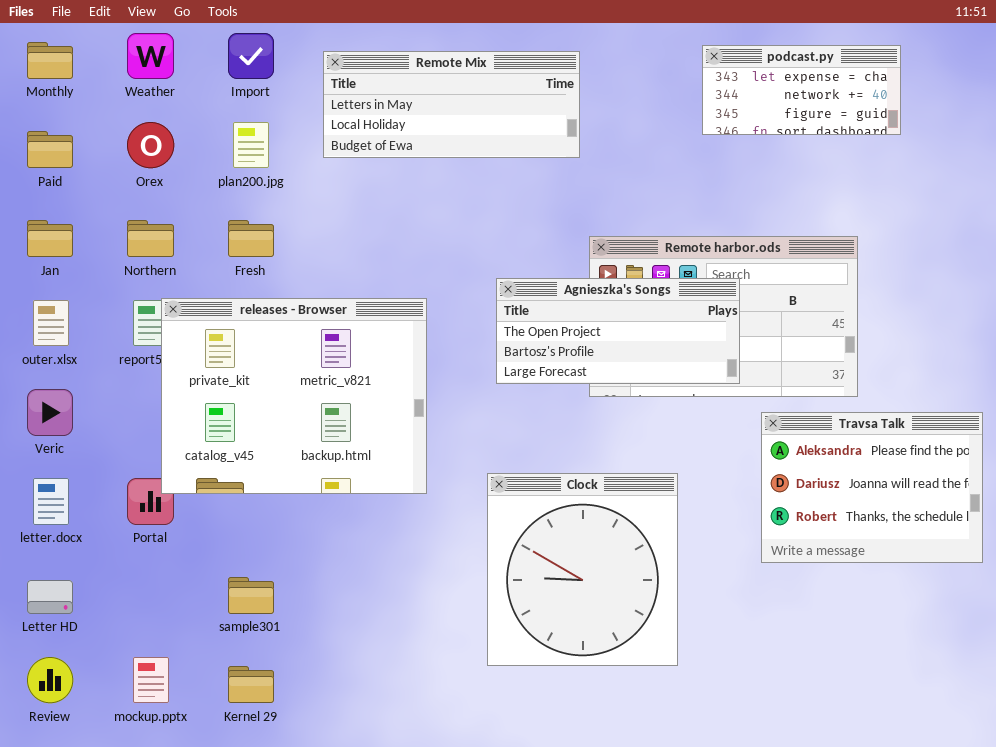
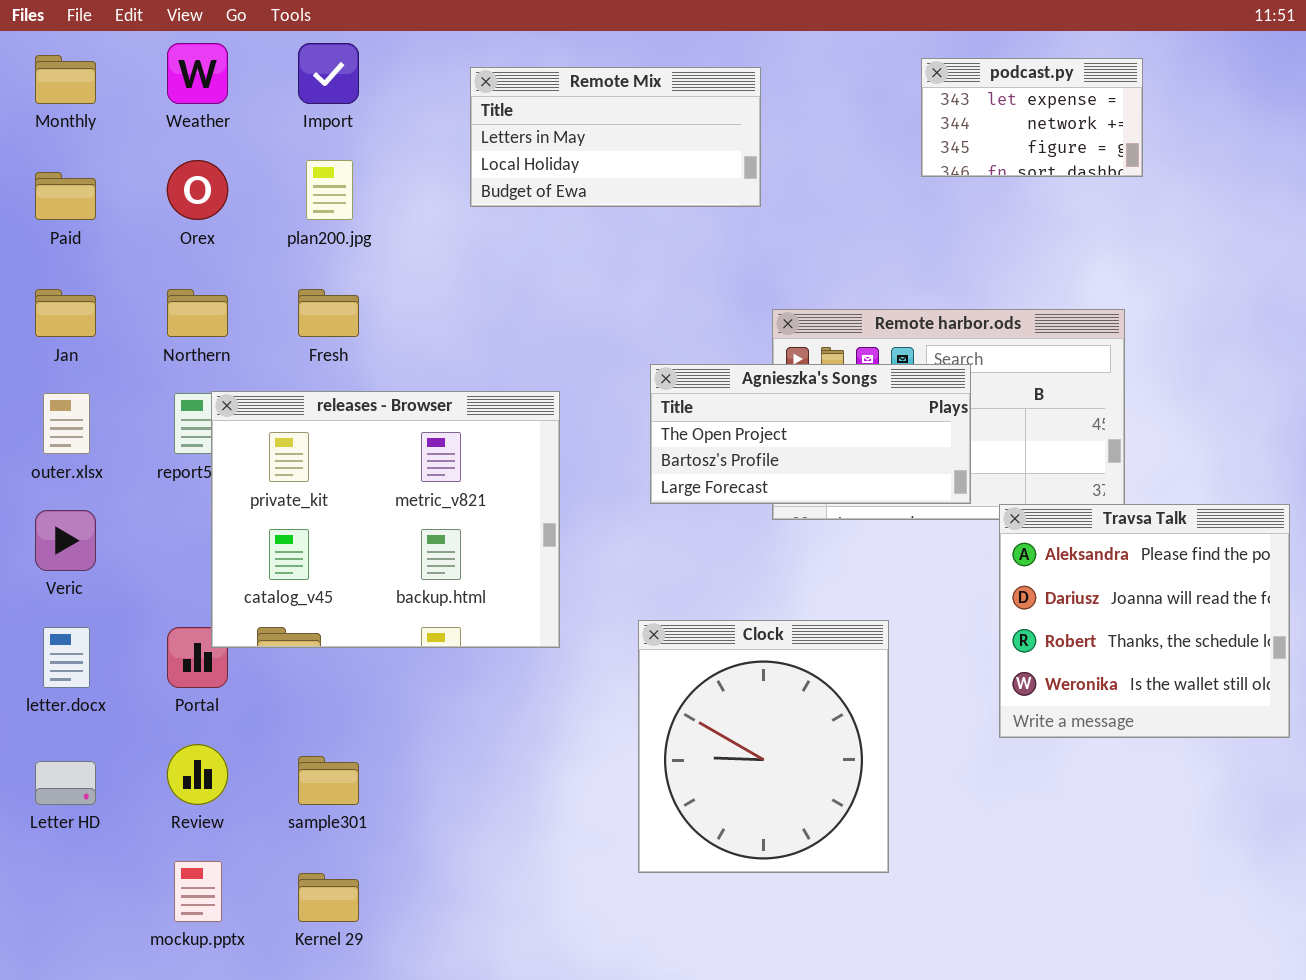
podcast.py: [702,45,901,135] -> [921,58,1143,177], resized
Remote Mix: [323,51,580,158] -> [470,67,761,207], resized
Travsa Talk: [761,412,983,563] -> [999,504,1290,738], resized
Review: [27,657,73,703] -> [167,744,228,805], moved

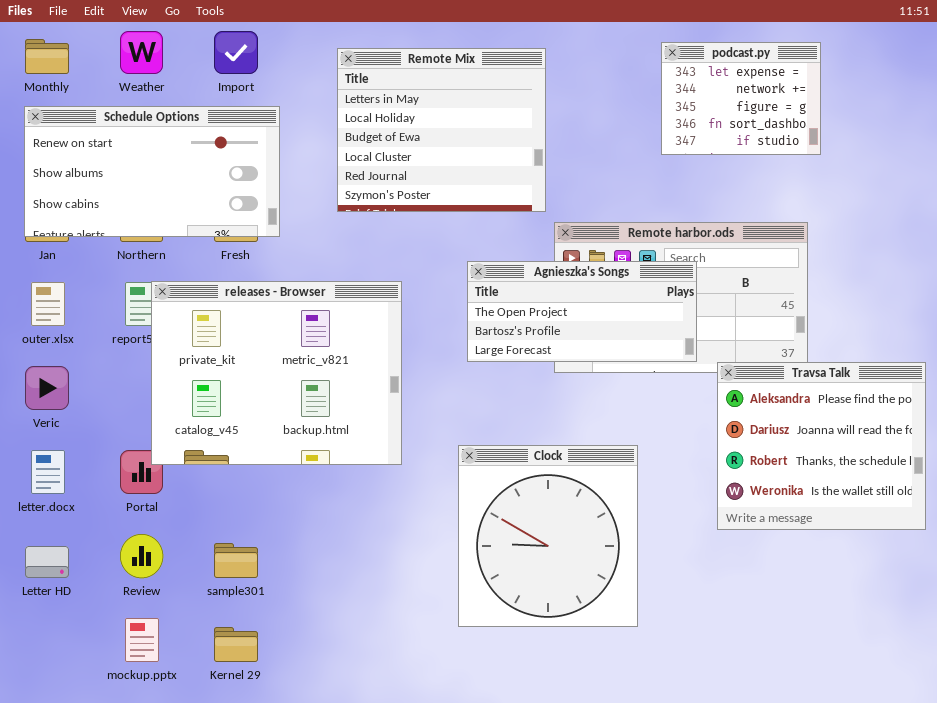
podcast.py: [921,58,1143,177] -> [661,42,821,155], resized
Remote Mix: [470,67,761,207] -> [337,48,546,212], resized
Schedule Options: none -> [24,106,280,237], opened

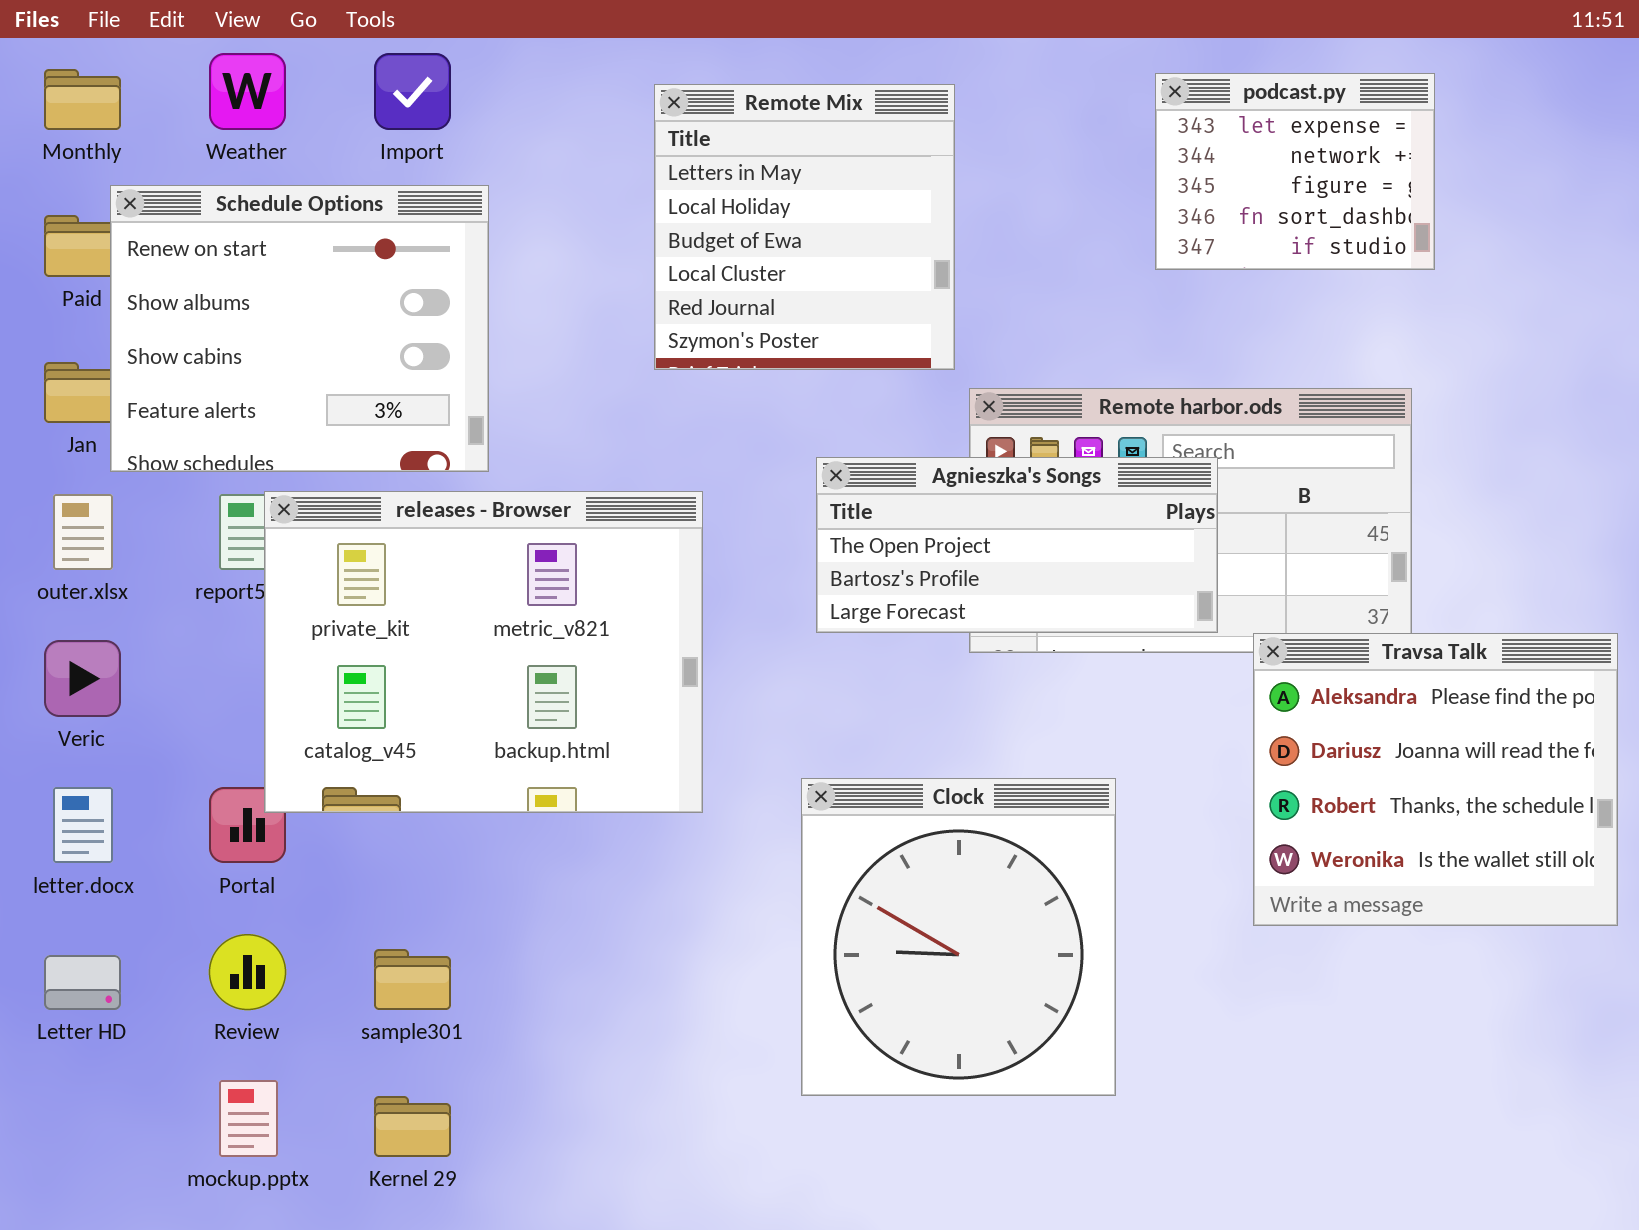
Remote Mix: [337,48,546,212] -> [654,84,955,370], resized
Schedule Options: [24,106,280,237] -> [110,185,489,472], resized

